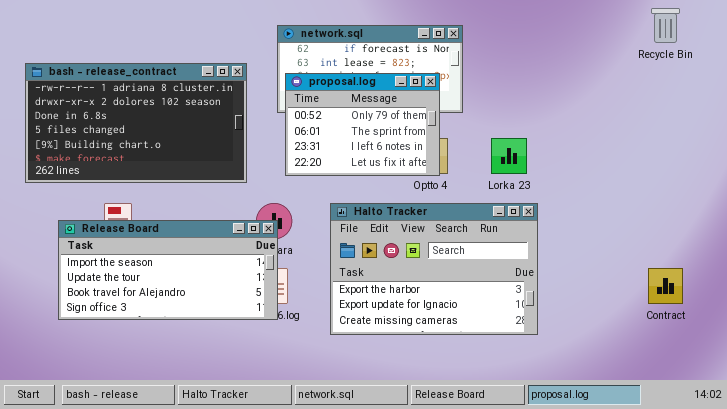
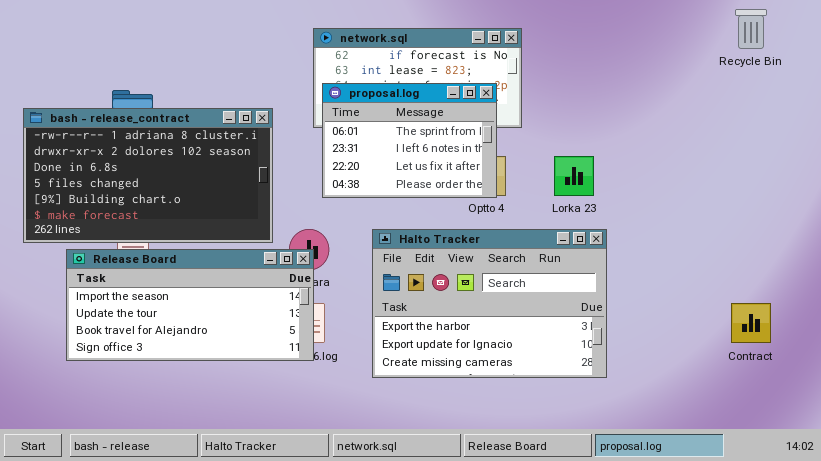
bash - release_contract: [25,63,247,183] -> [23,108,273,243], moved
proposal.log: [285,73,440,176] -> [322,83,497,198], scrolled down 1 row

